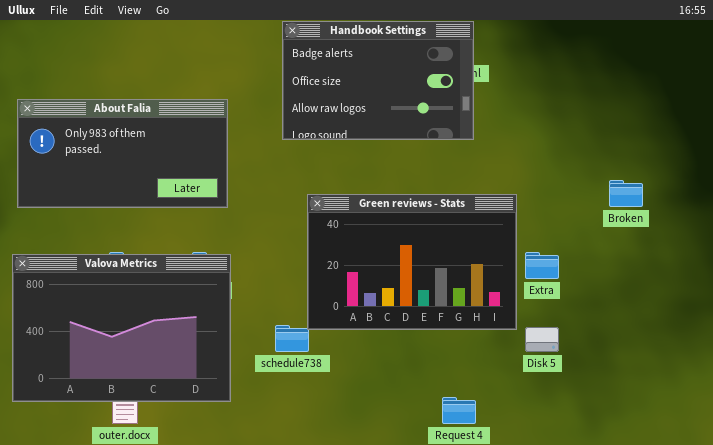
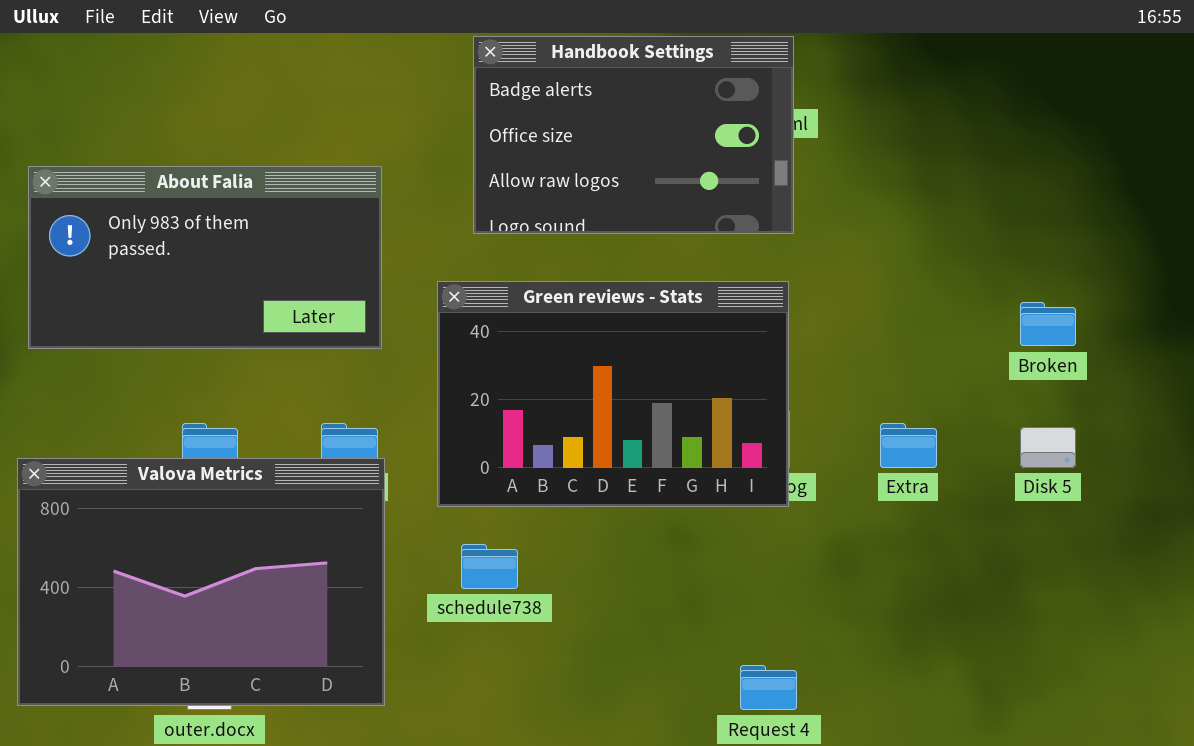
Green reviews - Stats: [307,194,517,330] -> [437,281,789,507], moved
Valova Metrics: [12,254,231,402] -> [17,458,385,706], moved
Disk 5: [525,327,559,352] -> [1020,427,1076,468], moved

